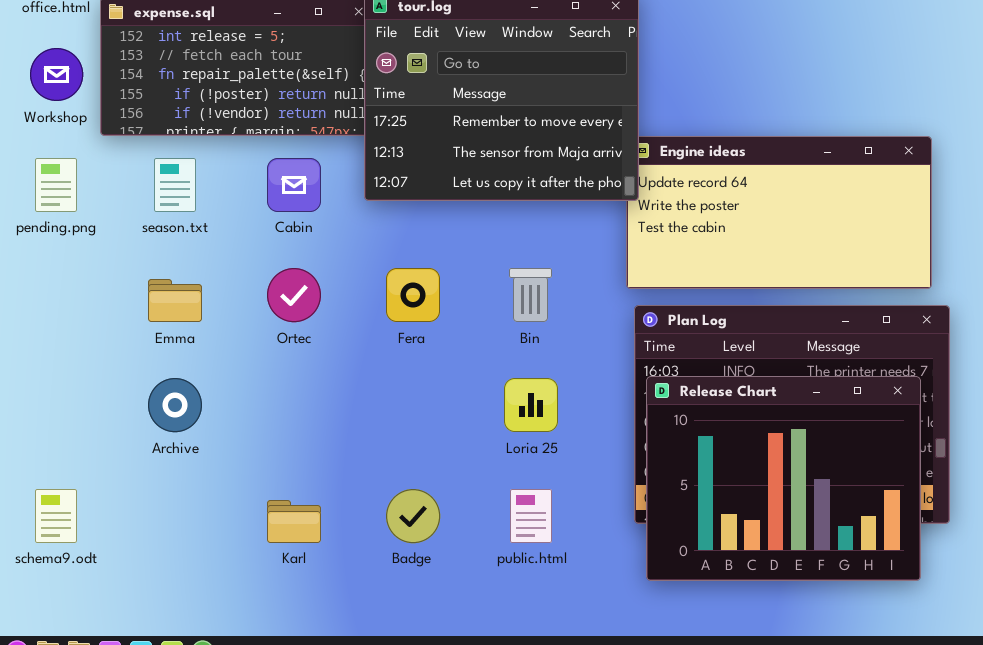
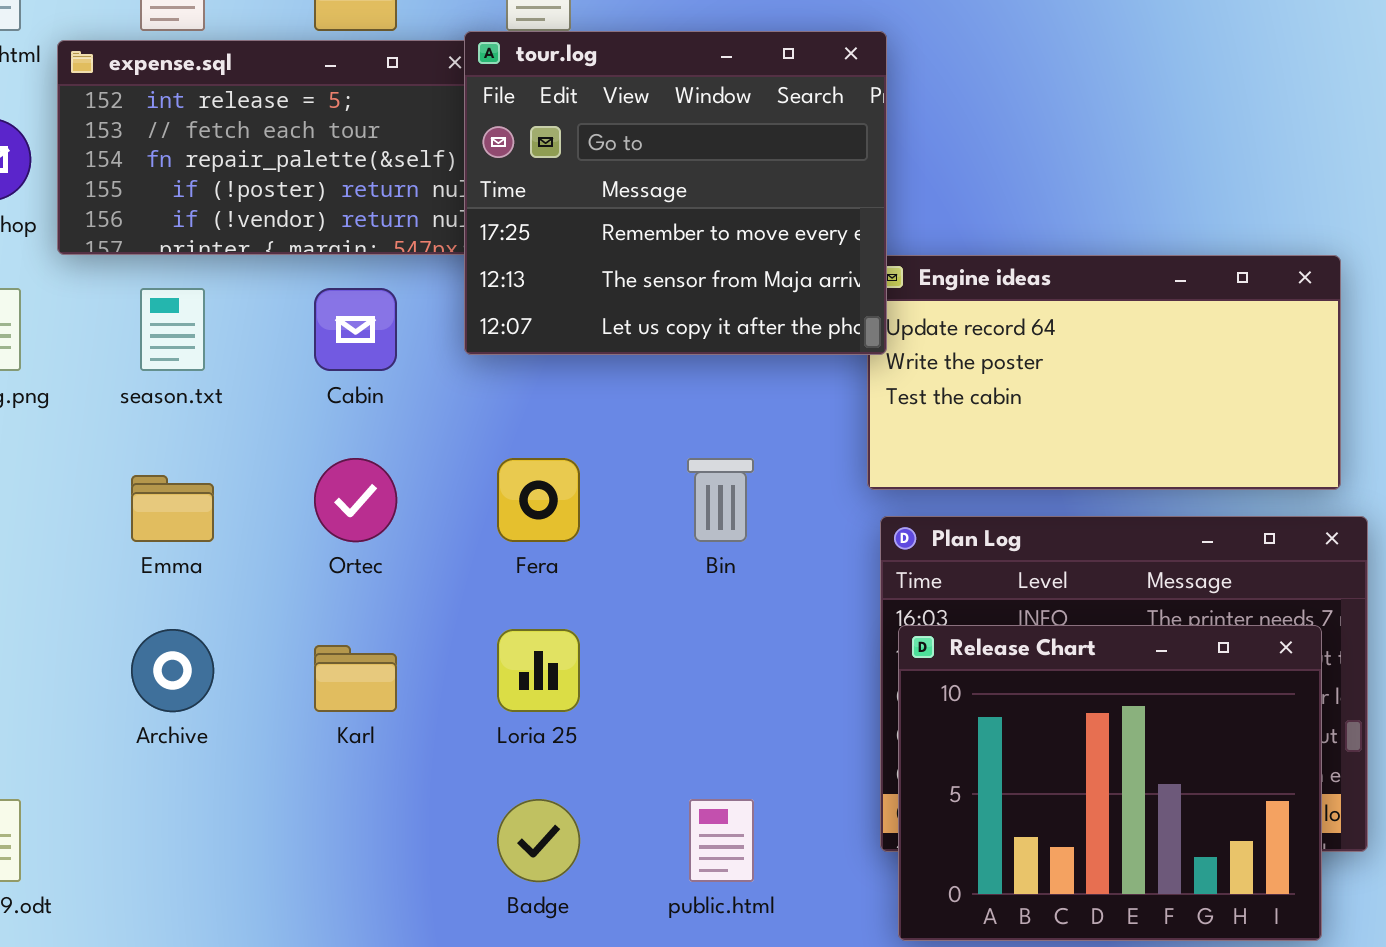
Loria 25: [504,378,558,432] -> [497,629,580,712], moved
Karl: [267,500,321,543] -> [314,645,397,712], moved

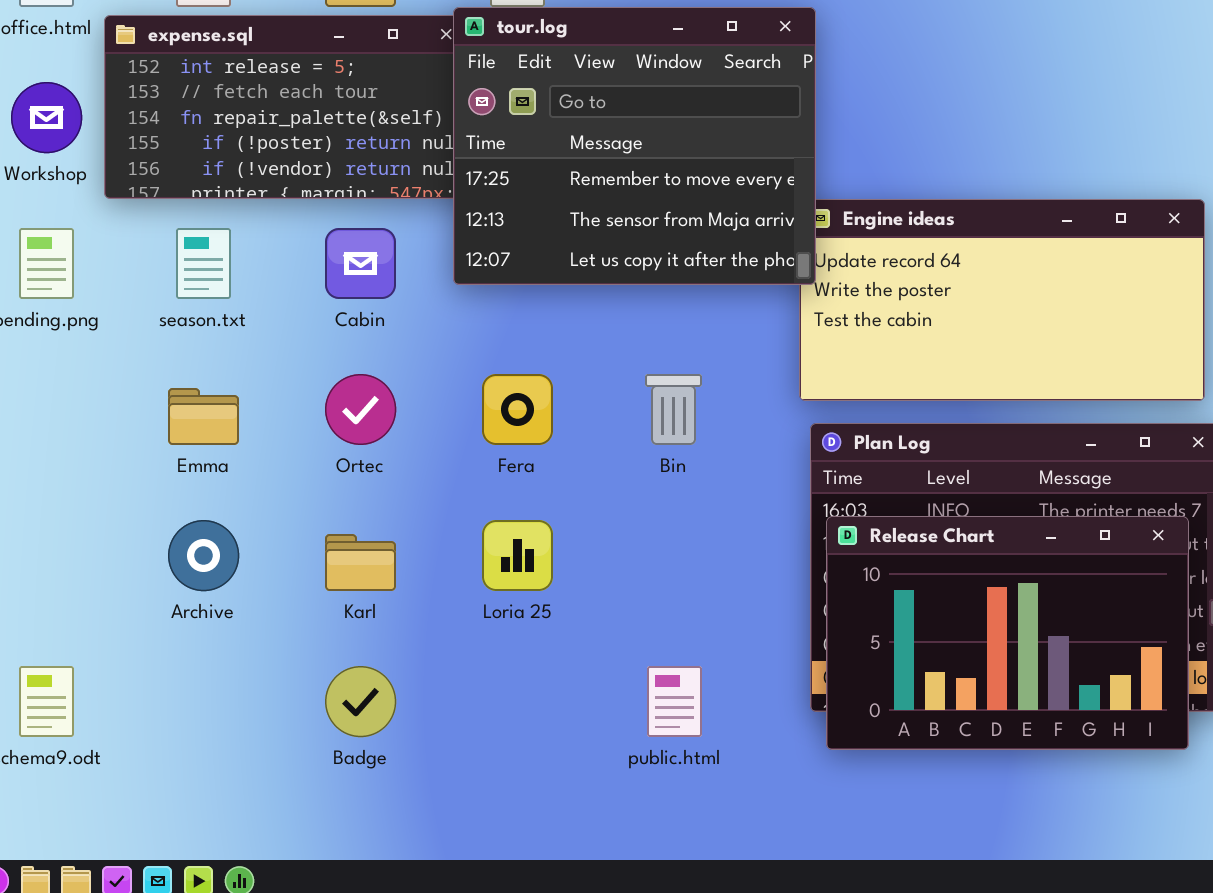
Release Chart: [898,625,1322,941] -> [826,516,1189,750], resized
Badge: [497,799,580,882] -> [325,666,396,737], moved

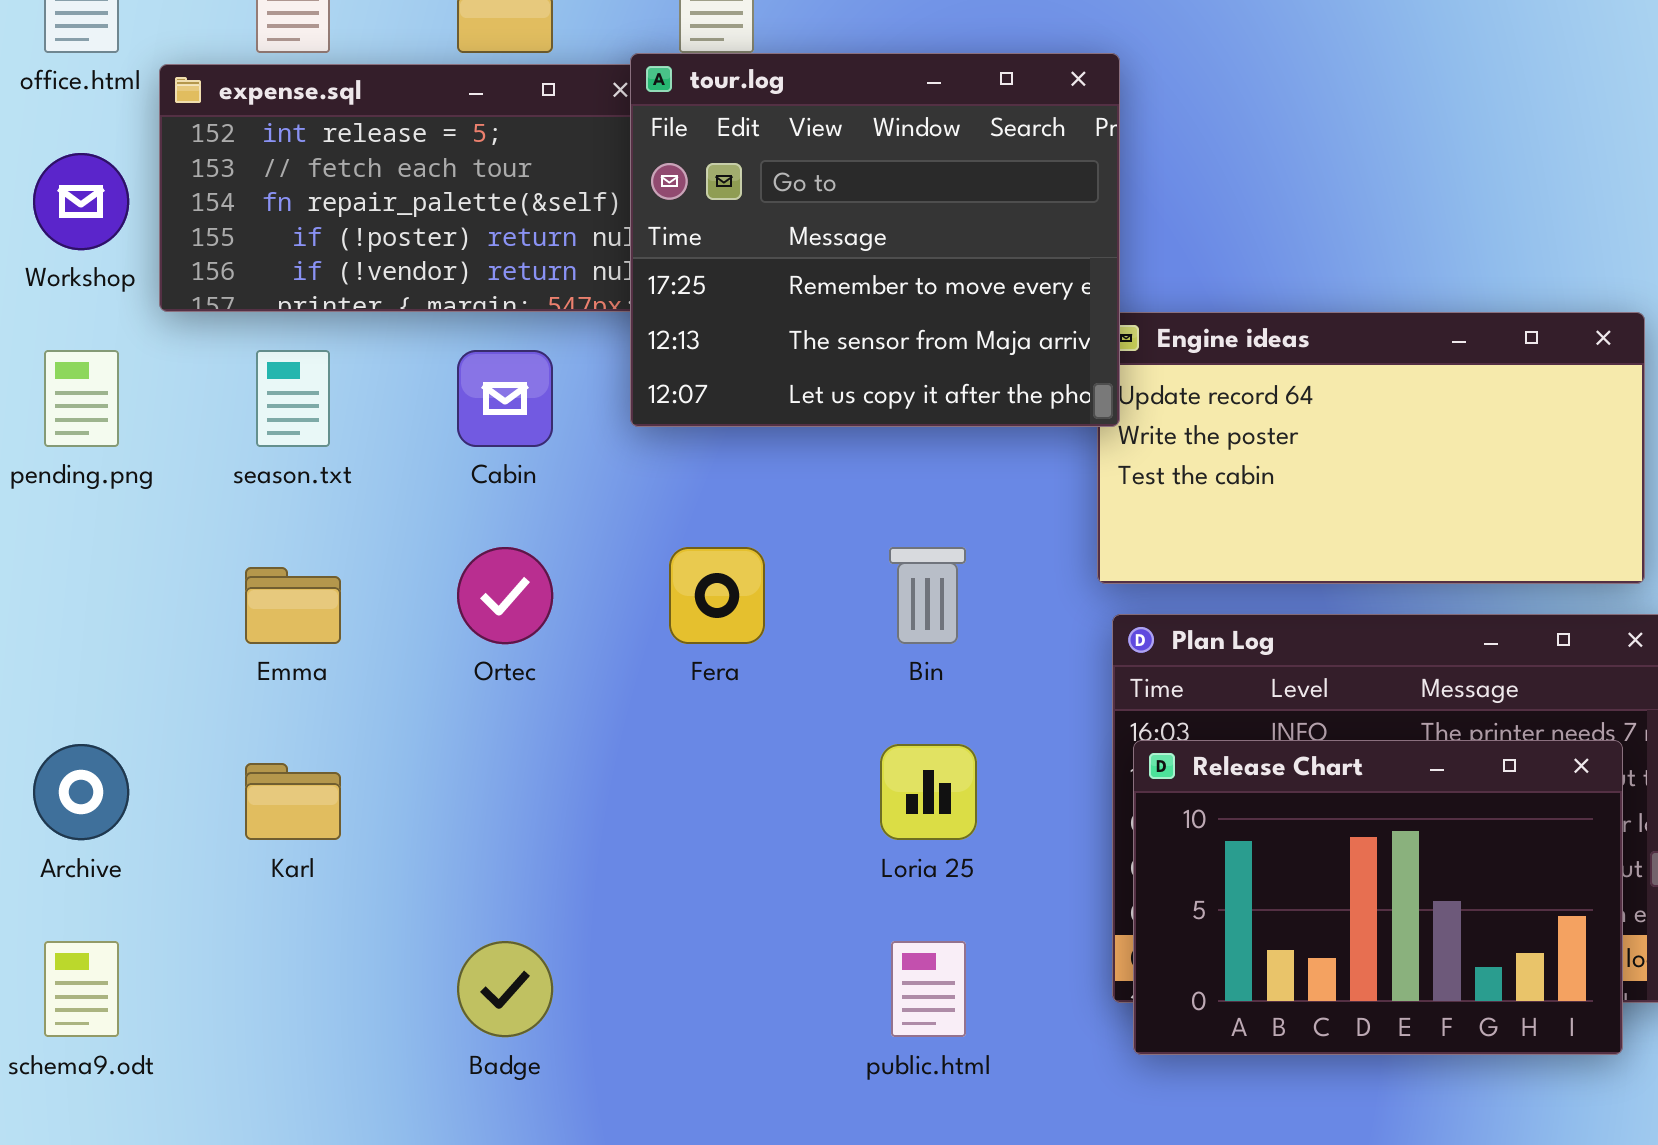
Archive: [168,520,239,591] -> [33,744,129,840], moved
Loria 25: [482,520,553,591] -> [880,744,977,840], moved
Karl: [325,534,396,591] -> [245,763,341,840], moved

